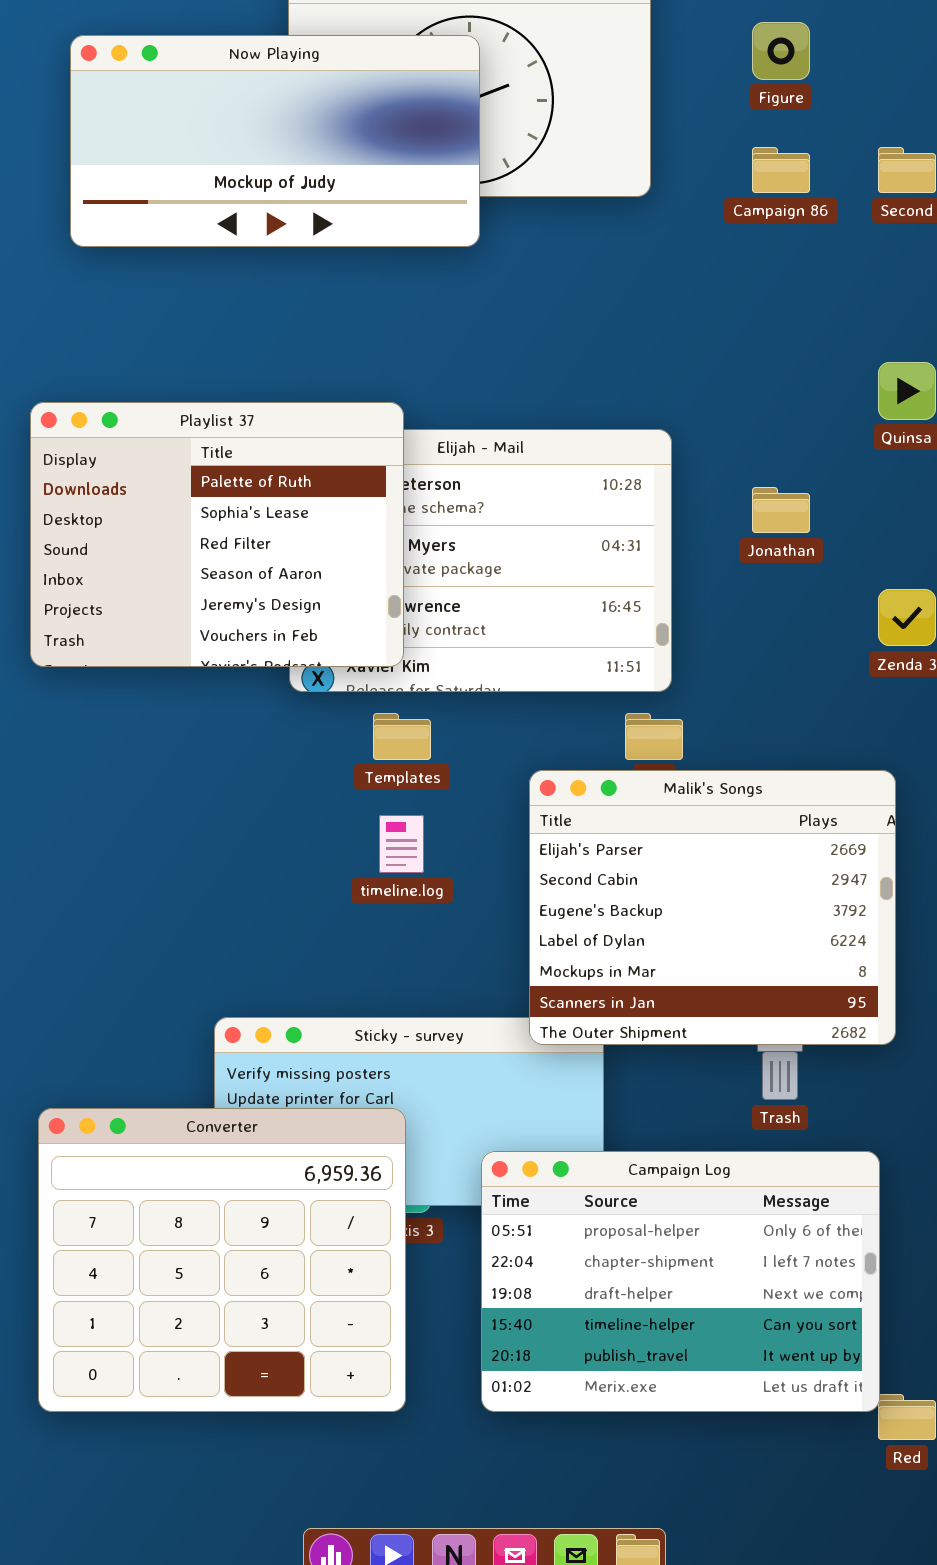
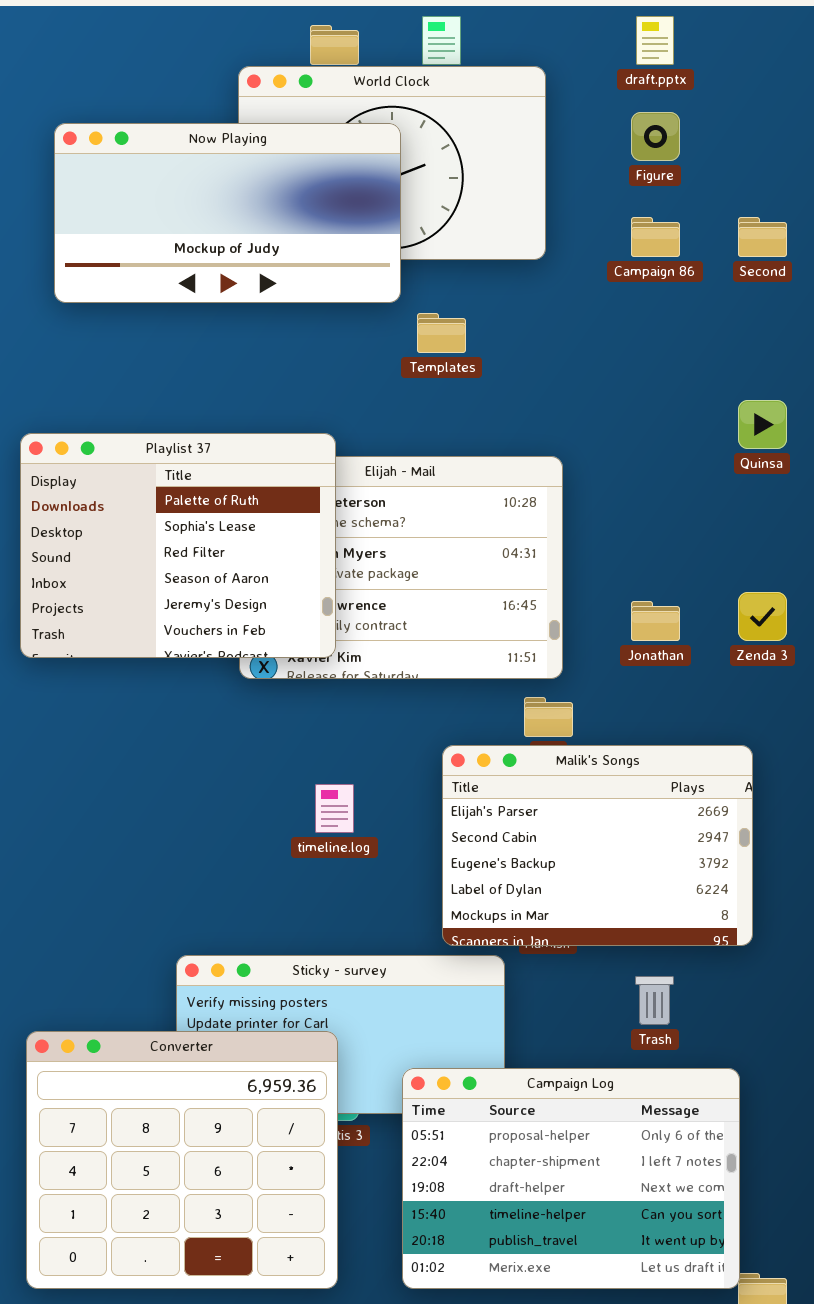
Jonathan: [752,487,810,533] -> [631,601,680,641], moved
Templates: [373,713,431,760] -> [417,313,466,353], moved
Malik's Songs: [529,770,896,1045] -> [442,745,753,946], resized

